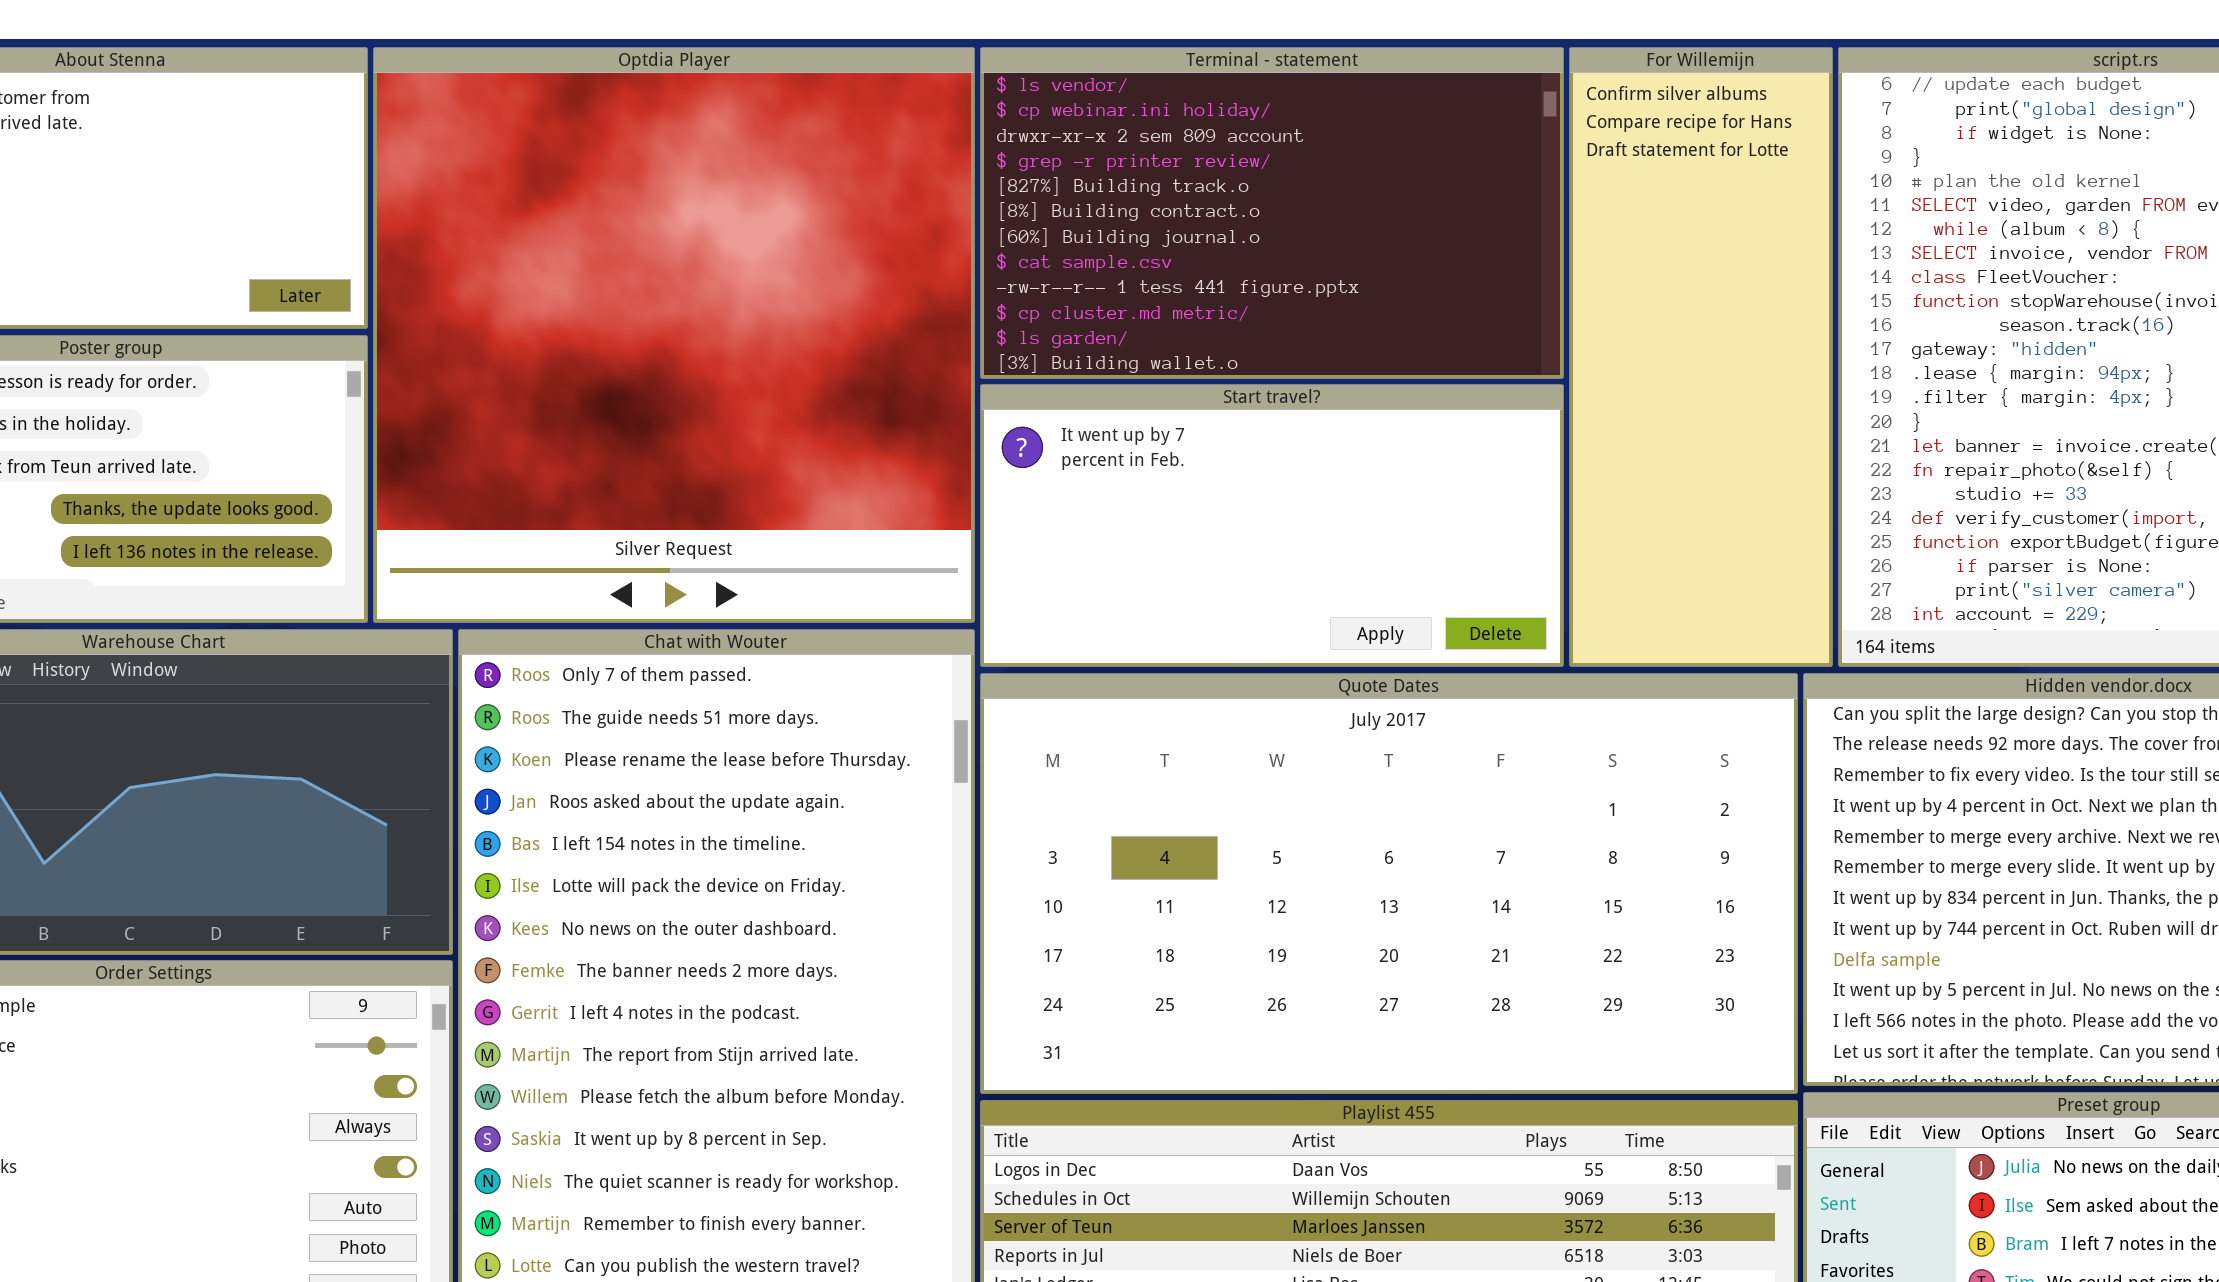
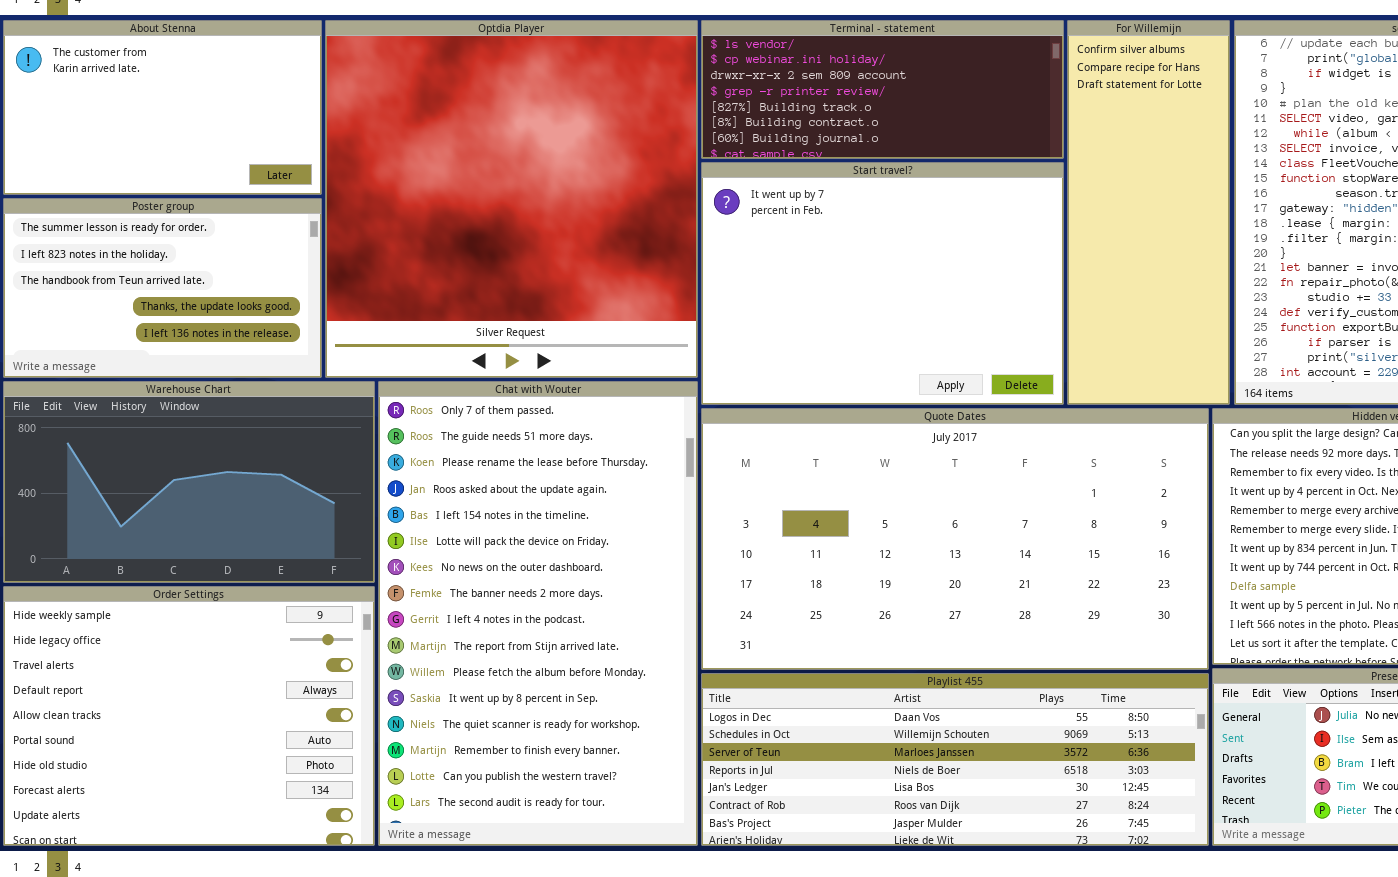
Terminal - statement: [980,47,1564,379] -> [701,20,1064,159], resized
Start travel?: [980,384,1564,667] -> [701,162,1064,405], resized

